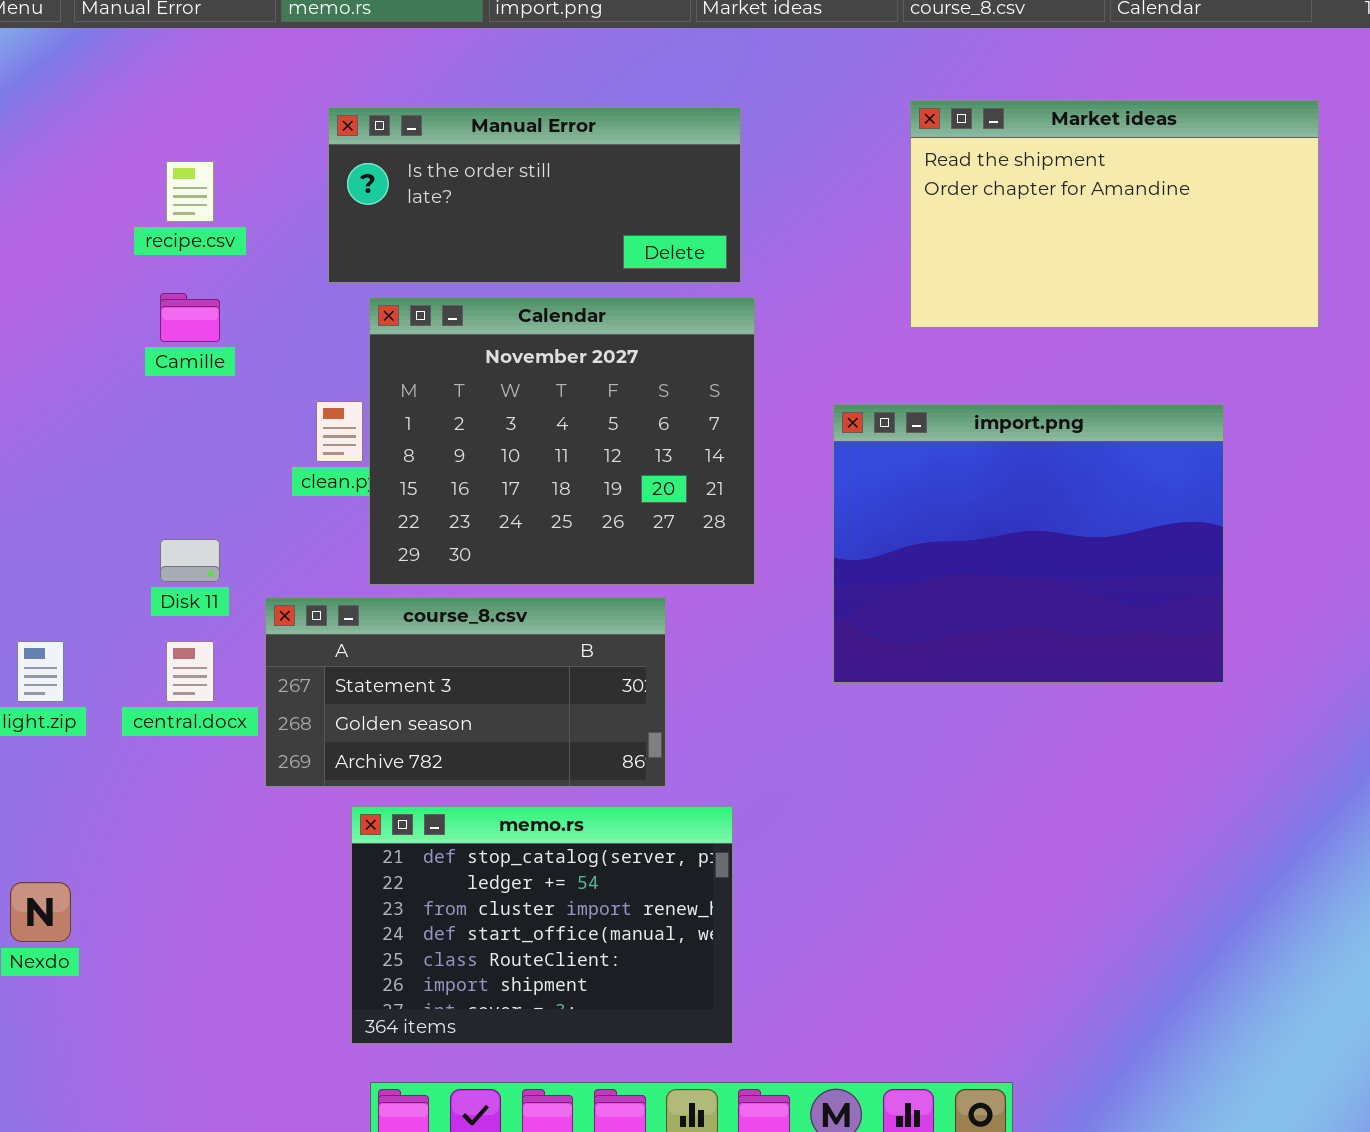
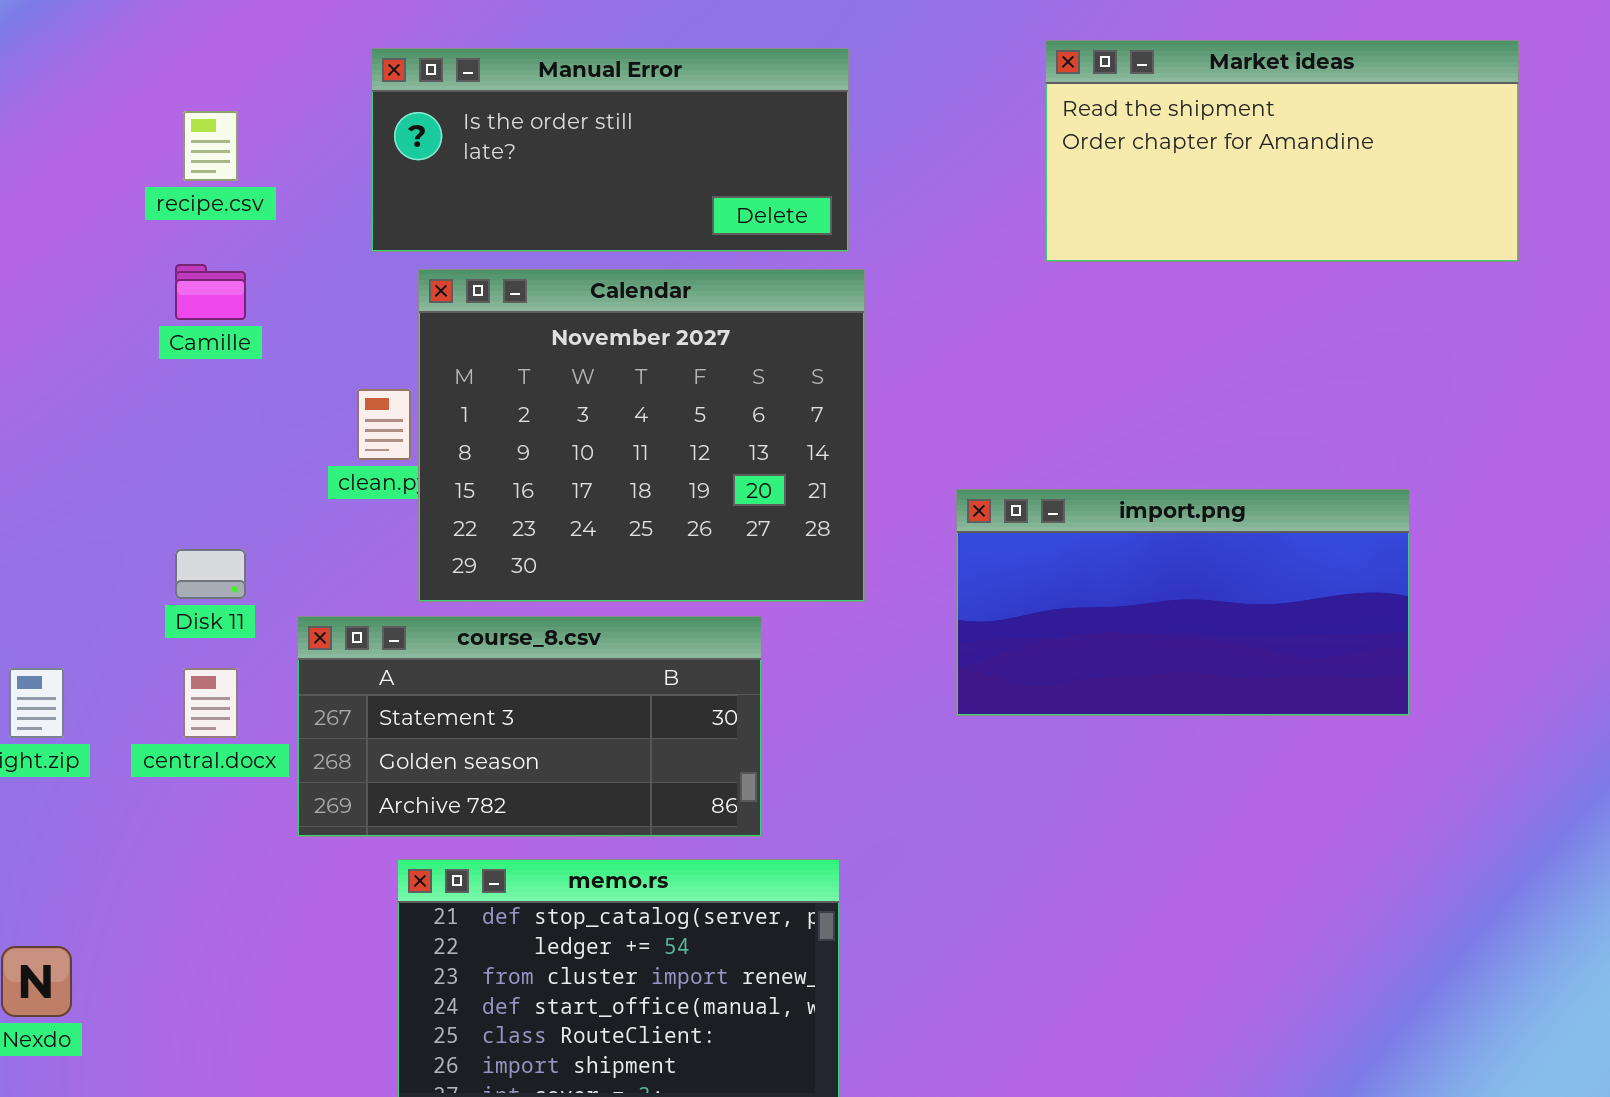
Market ideas: [910,100,1319,328] -> [1045,40,1519,262], resized
import.png: [833,404,1224,683] -> [956,489,1410,716], resized

